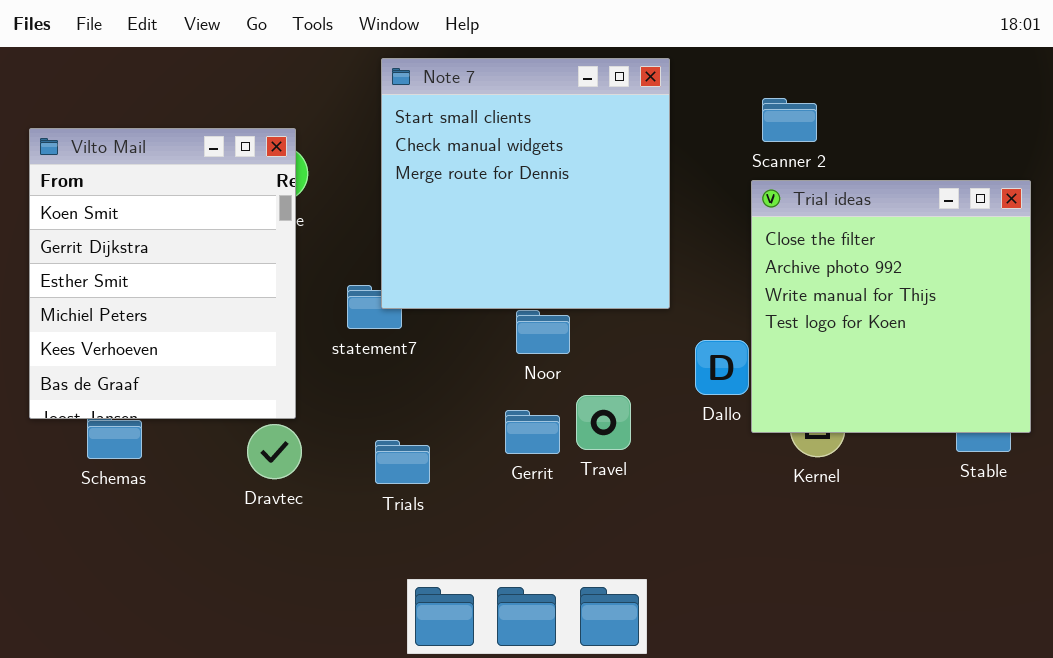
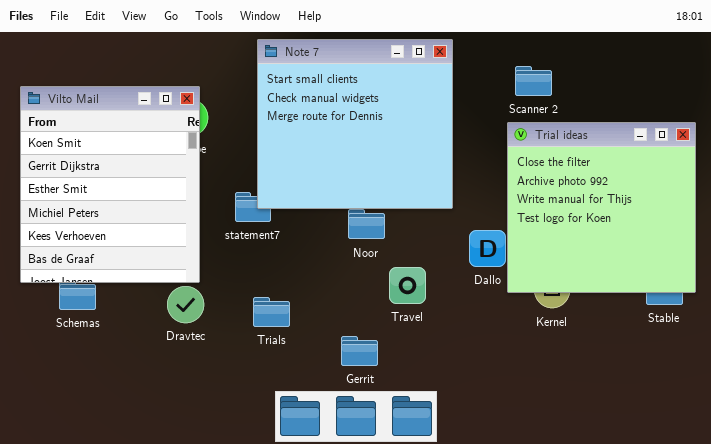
Gerrit: [505,410,560,454] -> [341,336,378,366], moved

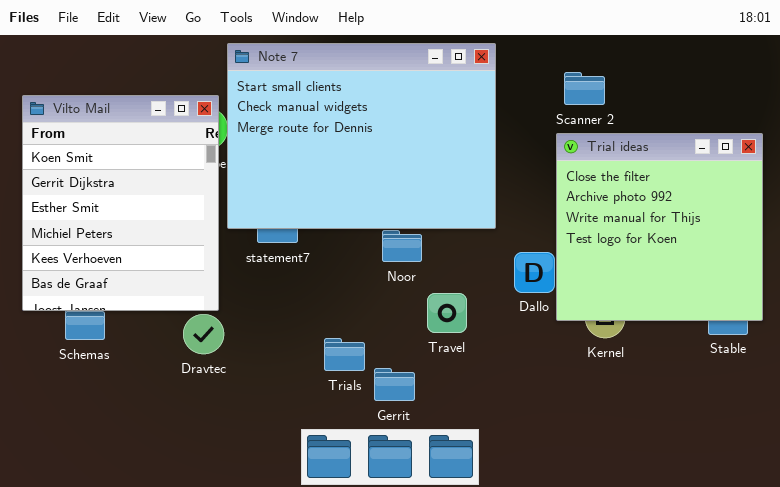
Note 7: [257,39,453,209] -> [227,43,496,229], resized
Trials: [253,297,290,327] -> [324,338,365,371], moved

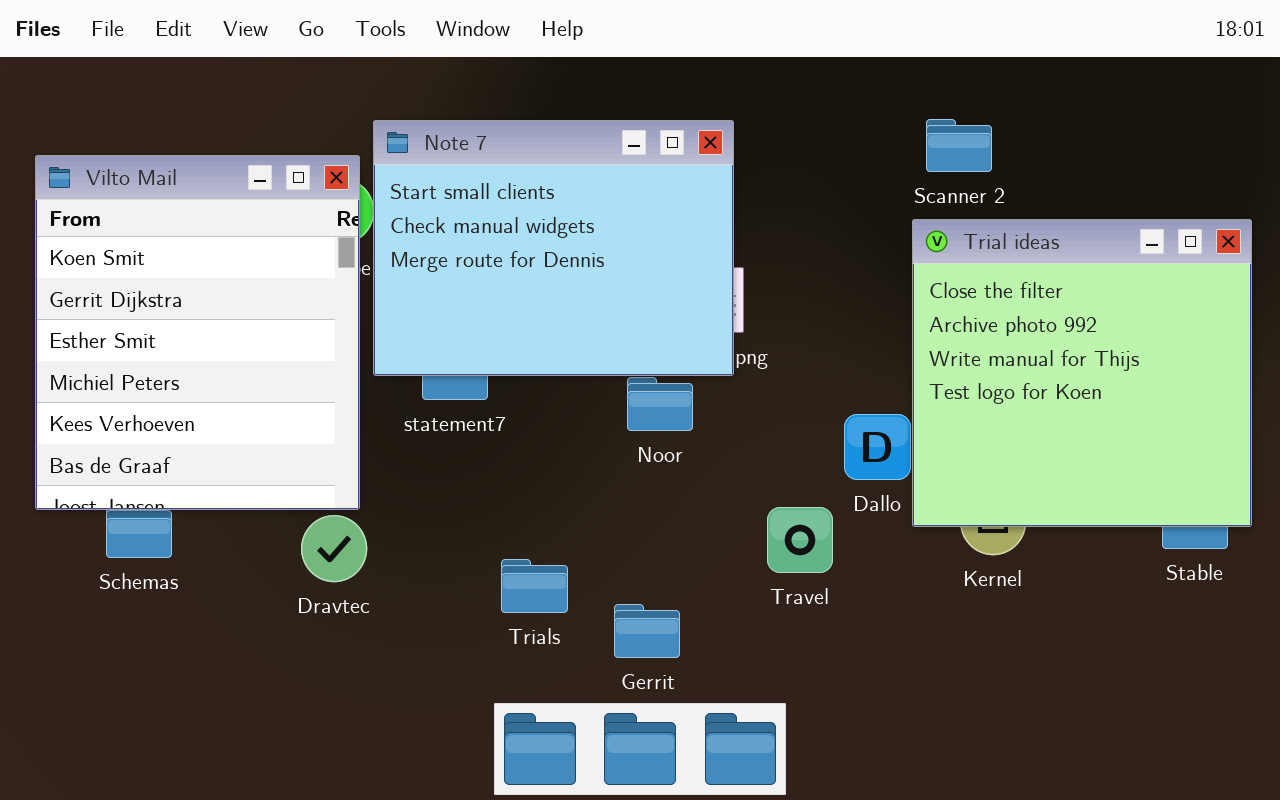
Note 7: [227,43,496,229] -> [373,120,734,376], resized
Travel: [427,293,467,333] -> [767,507,833,573], moved
Trials: [324,338,365,371] -> [501,559,568,613], moved

